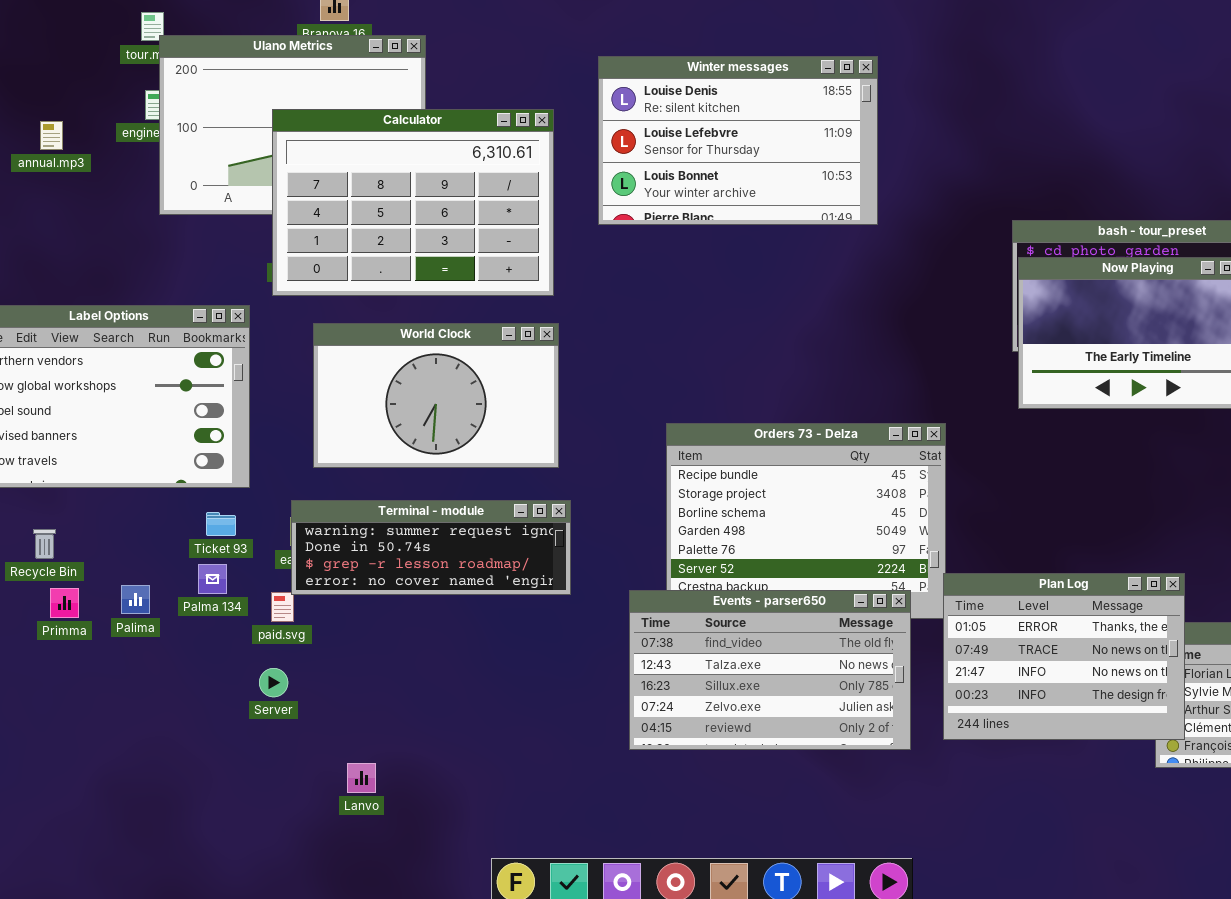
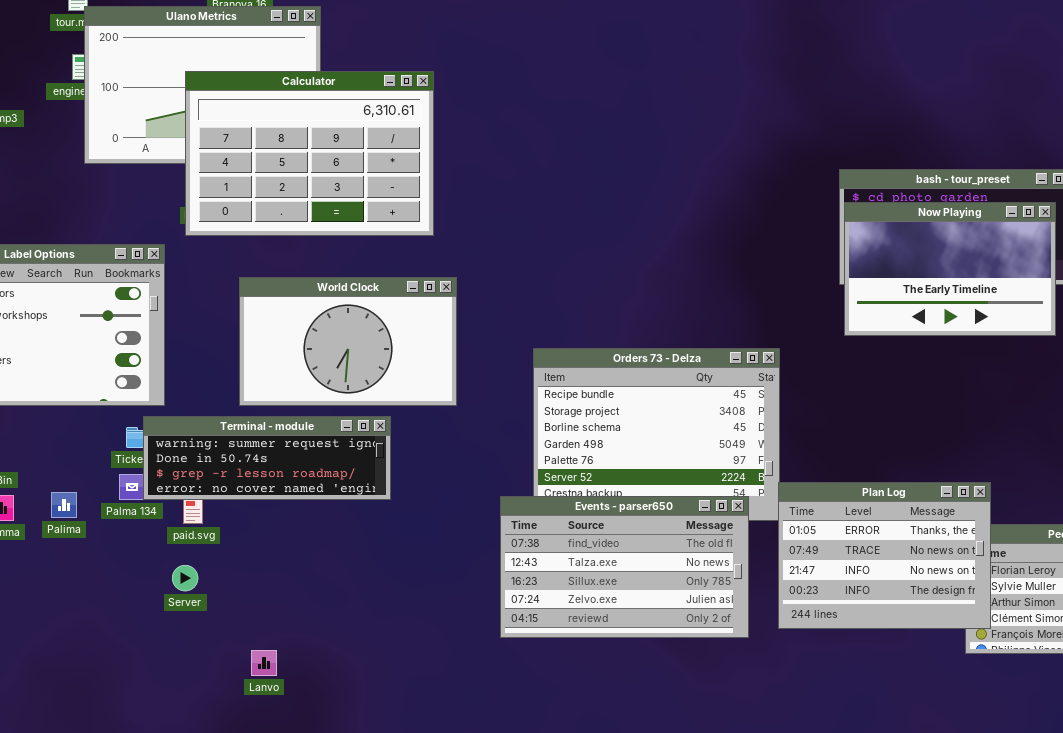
Winter messages: [598,56,878,225] -> none, closed
World Clock: [313,323,559,468] -> [239,277,457,406], moved
Terminal - module: [291,500,571,595] -> [143,416,391,500], moved

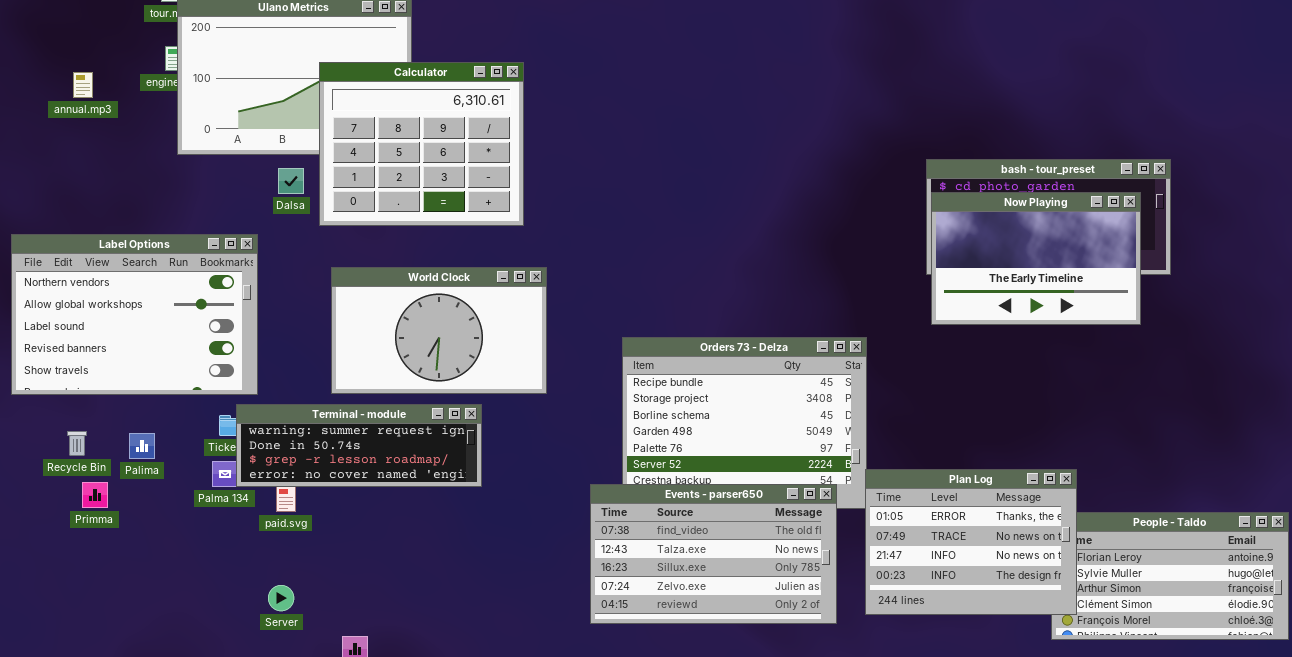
Calculator: [185,71,434,236] -> [319,62,524,226], resized
Palima: [51,492,77,518] -> [129,433,155,459], moved
Server: [172,565,198,591] -> [268,585,294,611], moved

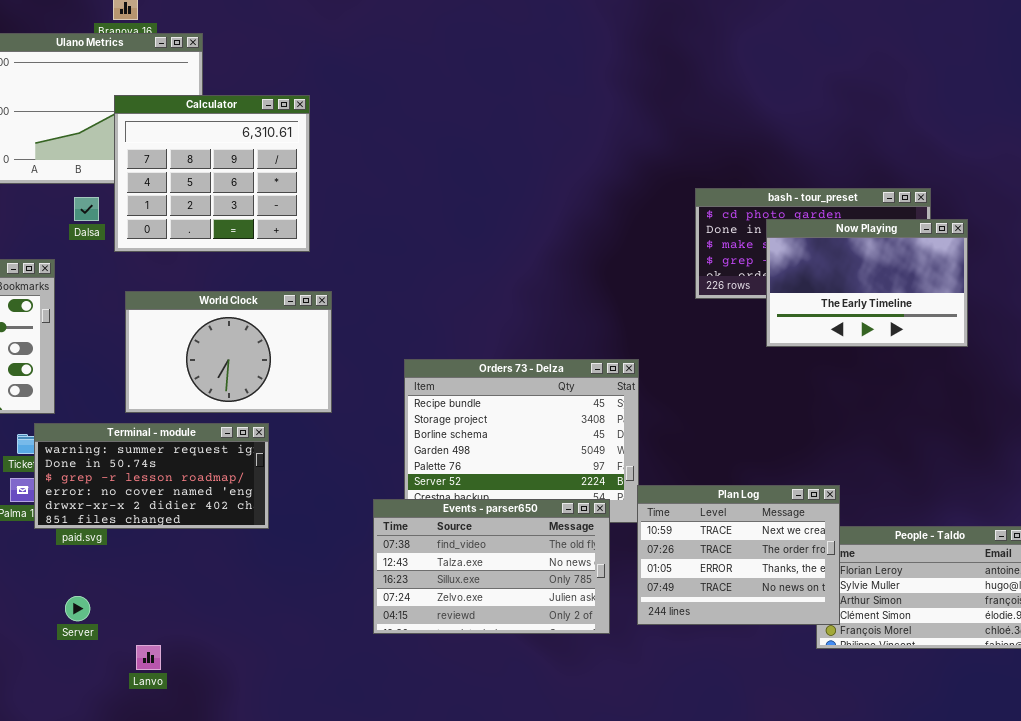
Now Playing: [931,192,1141,325] -> [766,219,968,347], moved
Terminal - module: [236,404,482,487] -> [34,423,269,529], resized
Plan Log: [865,469,1077,615] -> [637,485,840,625], scrolled up 2 rows

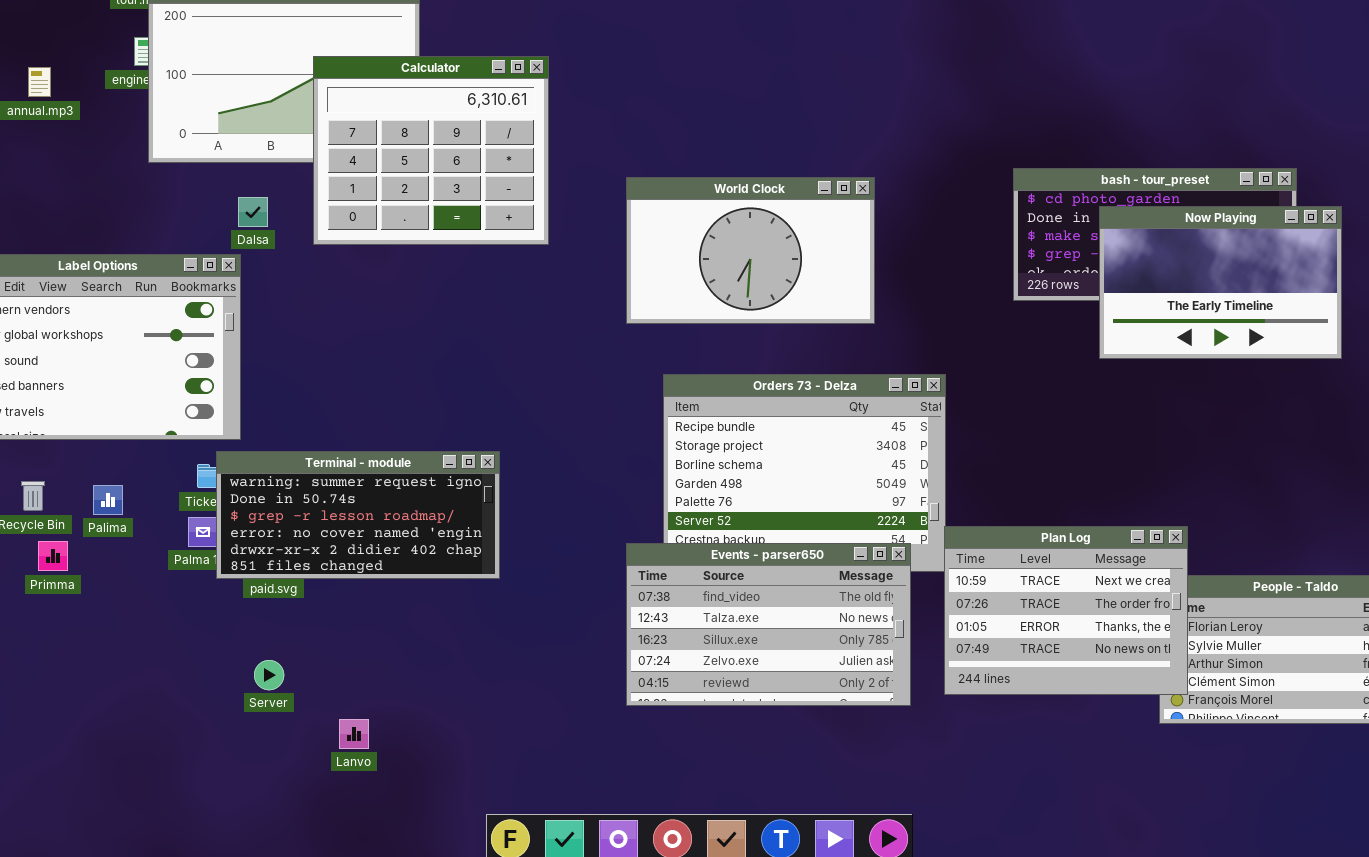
Dalsa: [74,197,99,221] -> [238,197,268,227], moved
World Clock: [125,291,332,413] -> [626,177,875,324], moved

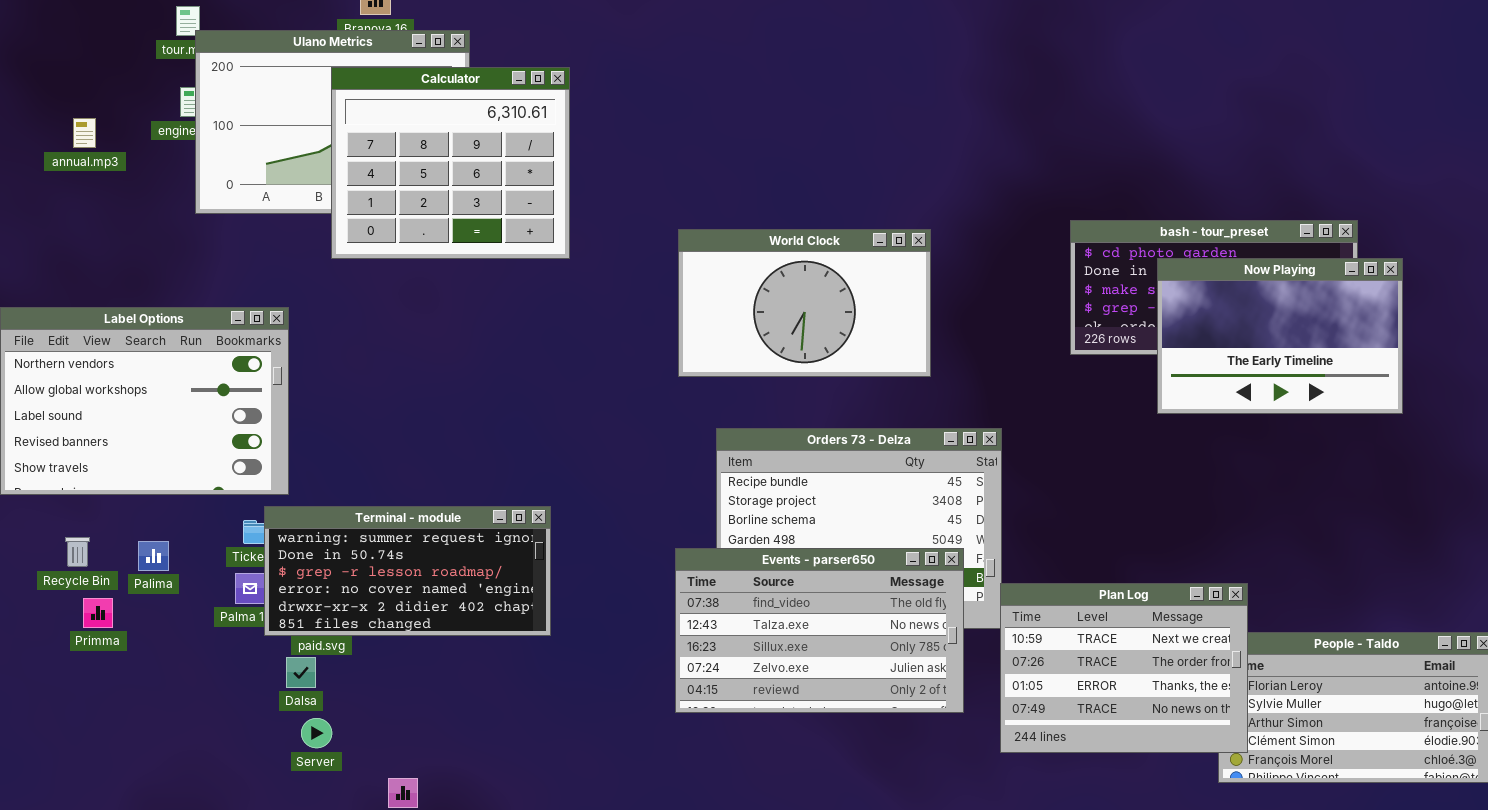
Calculator: [313,56,549,245] -> [331,67,570,259], moved
Dalsa: [238,197,268,227] -> [286,657,316,688], moved
Events - parser650: [626,543,911,706] -> [675,548,964,713], moved

